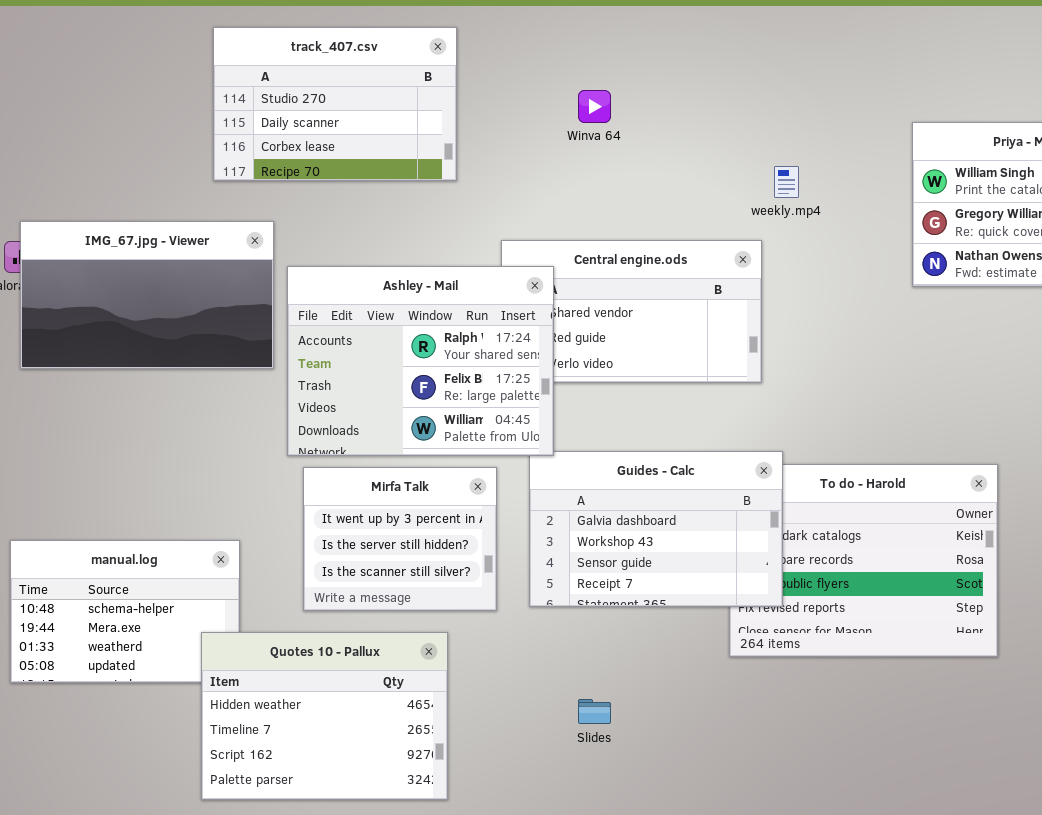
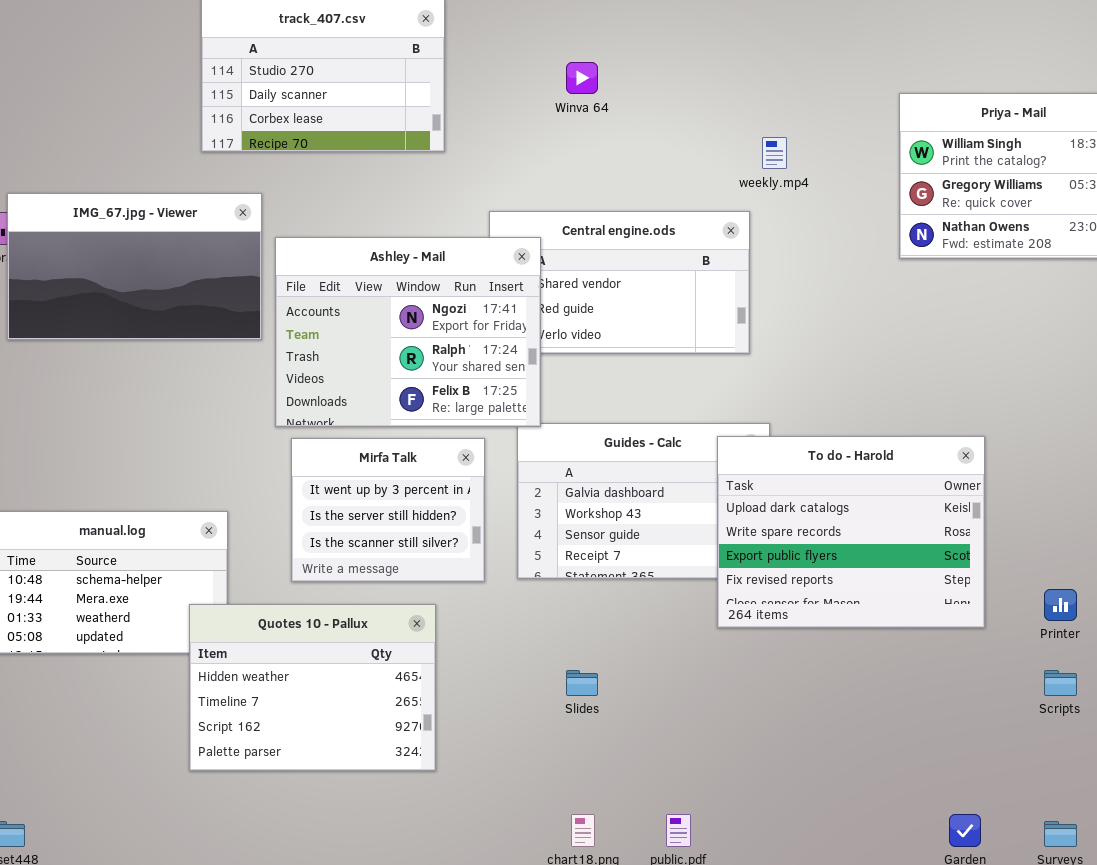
Ashley - Mail: [287,266,554,456] -> [275,237,541,427], scrolled up 1 row
To do - Harold: [729,464,998,657] -> [717,436,985,628], raised

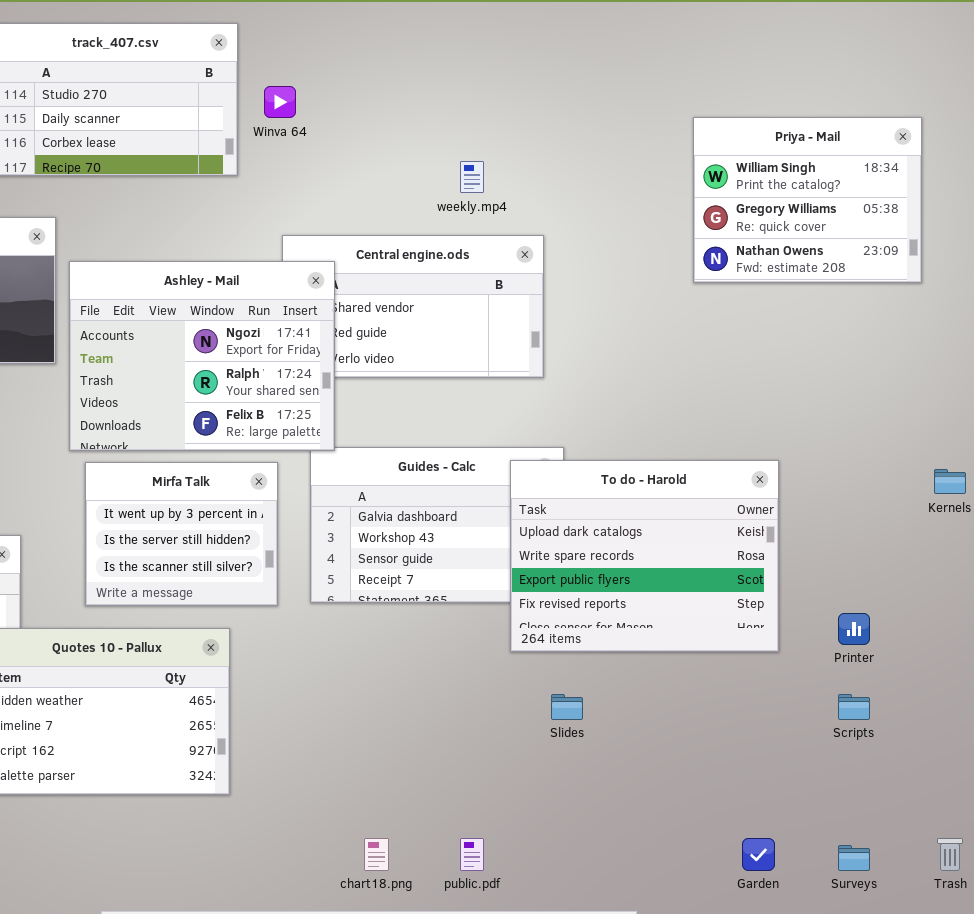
Winva 64: [566,62,598,94] -> [264,86,296,118], moved
weekly.mp4: [762,137,787,169] -> [460,161,484,193], moved
Slides: [566,670,598,696] -> [551,694,583,720], moved

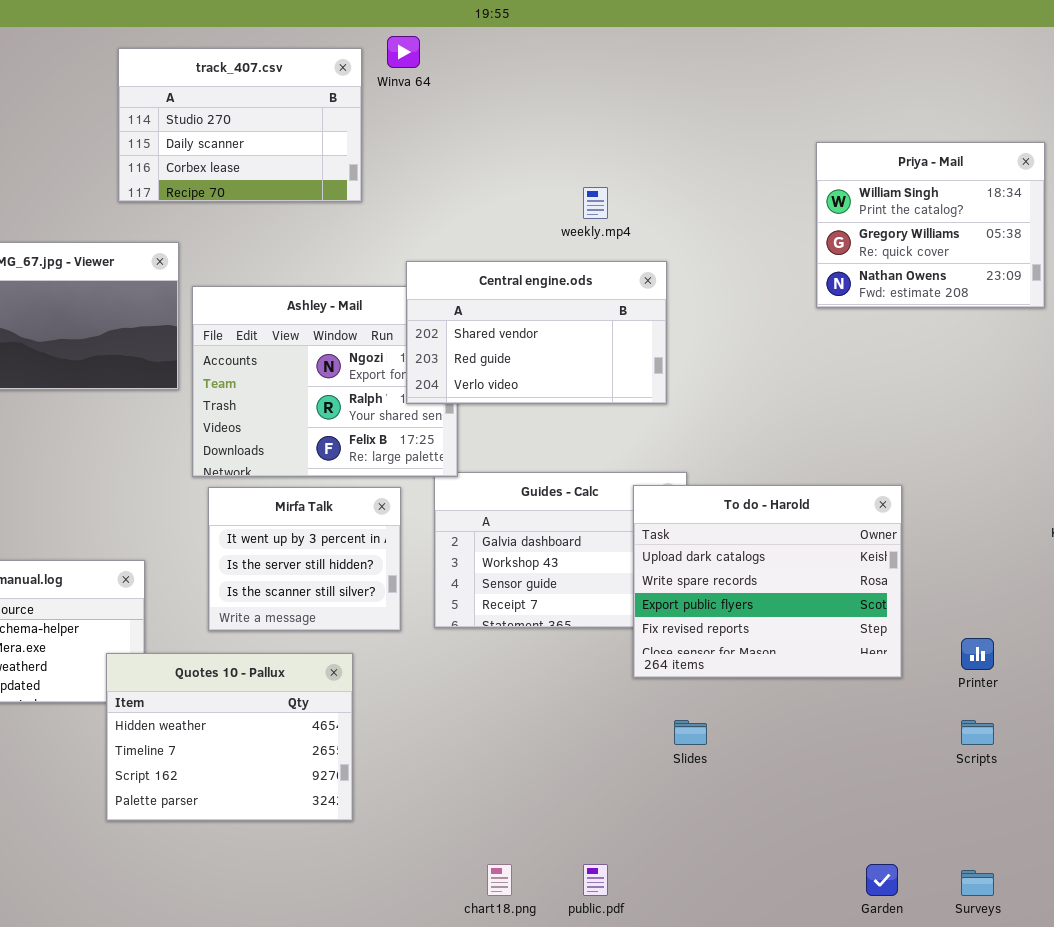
Winva 64: [264,86,296,118] -> [387,36,420,68], moved
Central engine.ods: [282,235,544,378] -> [406,261,667,404], raised

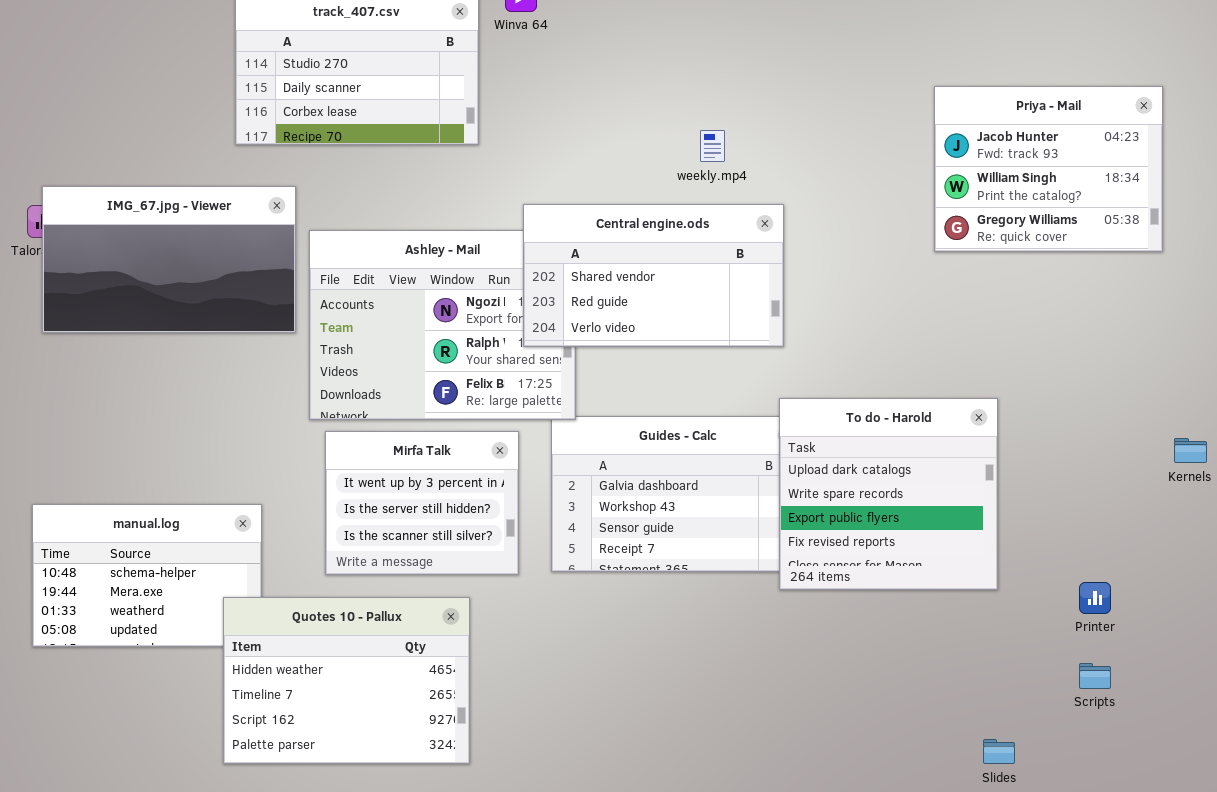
Priya - Mail: [816,142,1045,308] -> [934,86,1163,252], scrolled up 1 row
To do - Harold: [633,485,902,678] -> [779,398,998,590], moved, resized
Slides: [674,720,707,745] -> [983,739,1015,764], moved

